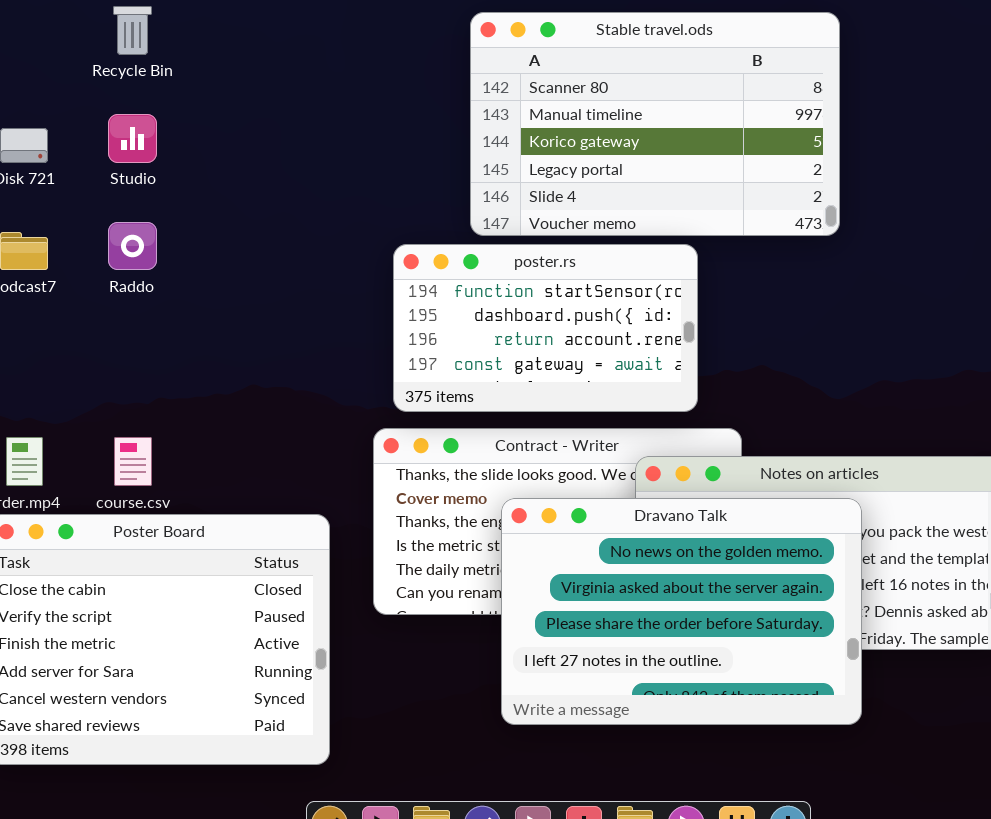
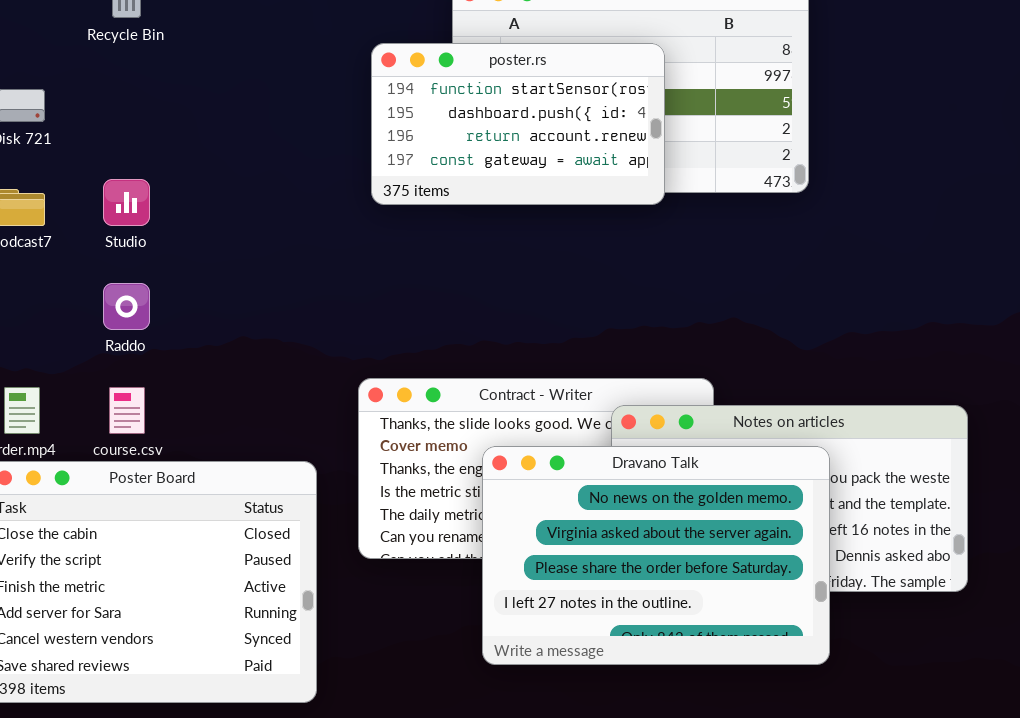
Studio: [108,114,157,163] -> [103,179,150,226], moved
Raddo: [108,222,157,270] -> [103,283,150,330], moved
poster.rs: [393,244,698,412] -> [371,43,665,205], moved

